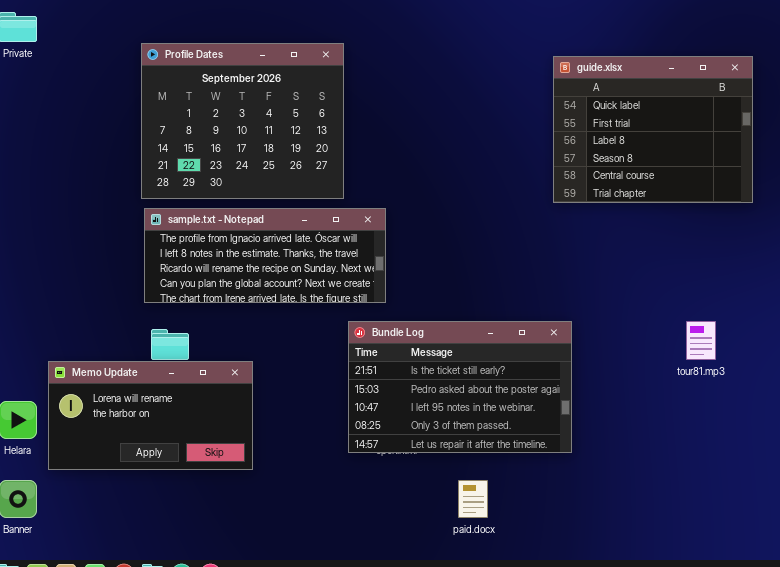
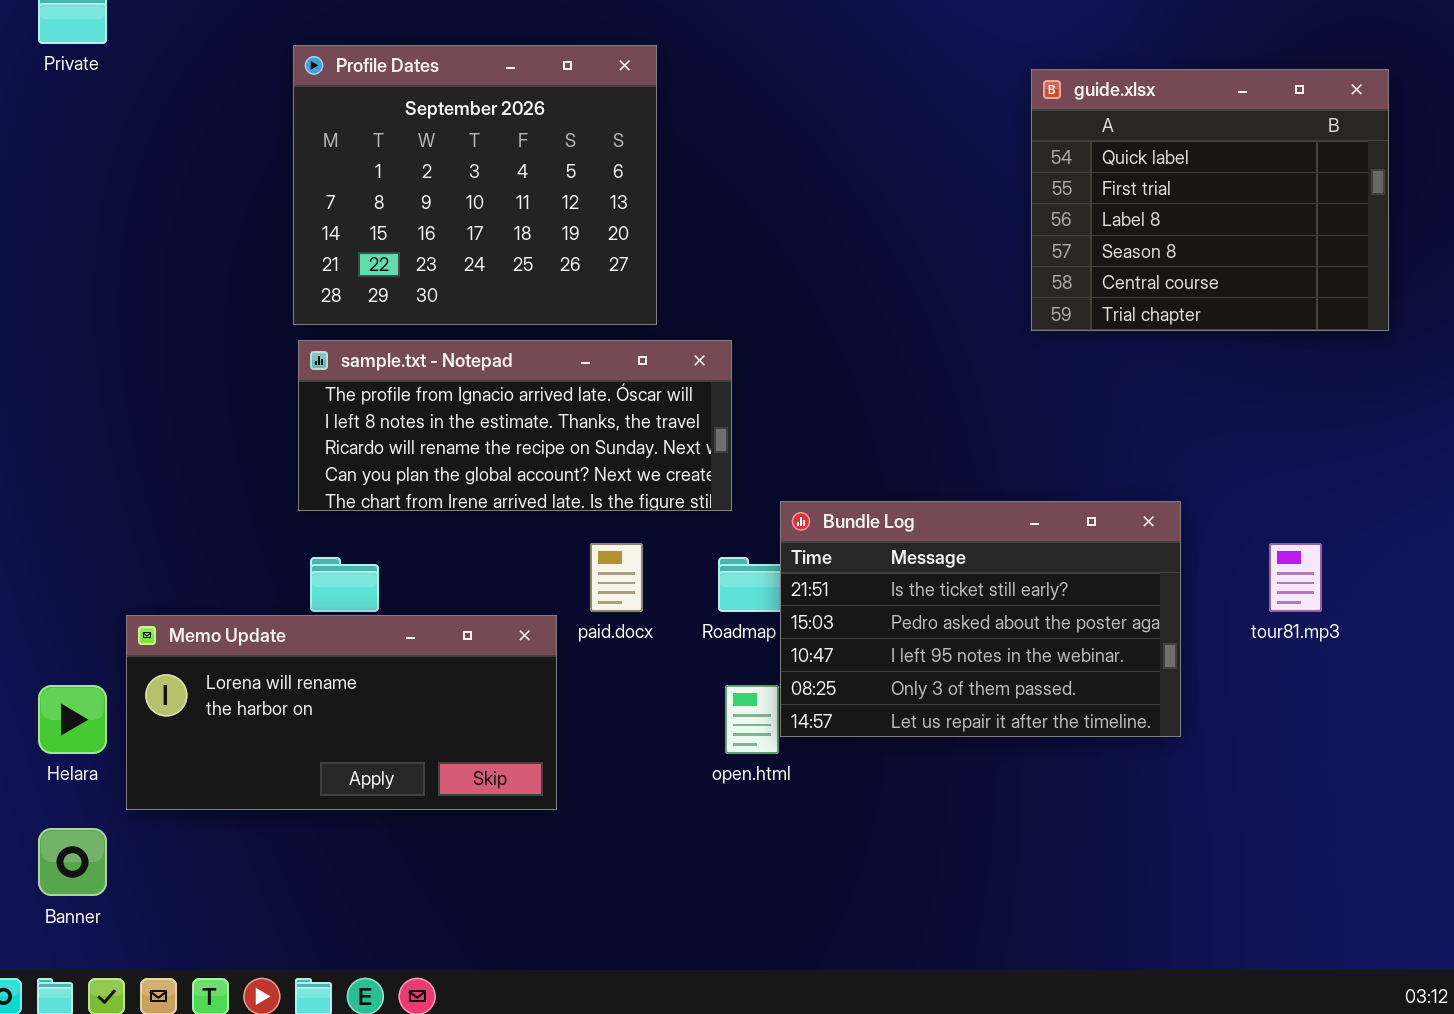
Bundle Log: [348,321,572,453] -> [780,501,1181,737], moved
Memo Update: [48,361,253,470] -> [126,615,557,810], resized
paid.docx: [458,480,488,518] -> [590,543,643,612], moved

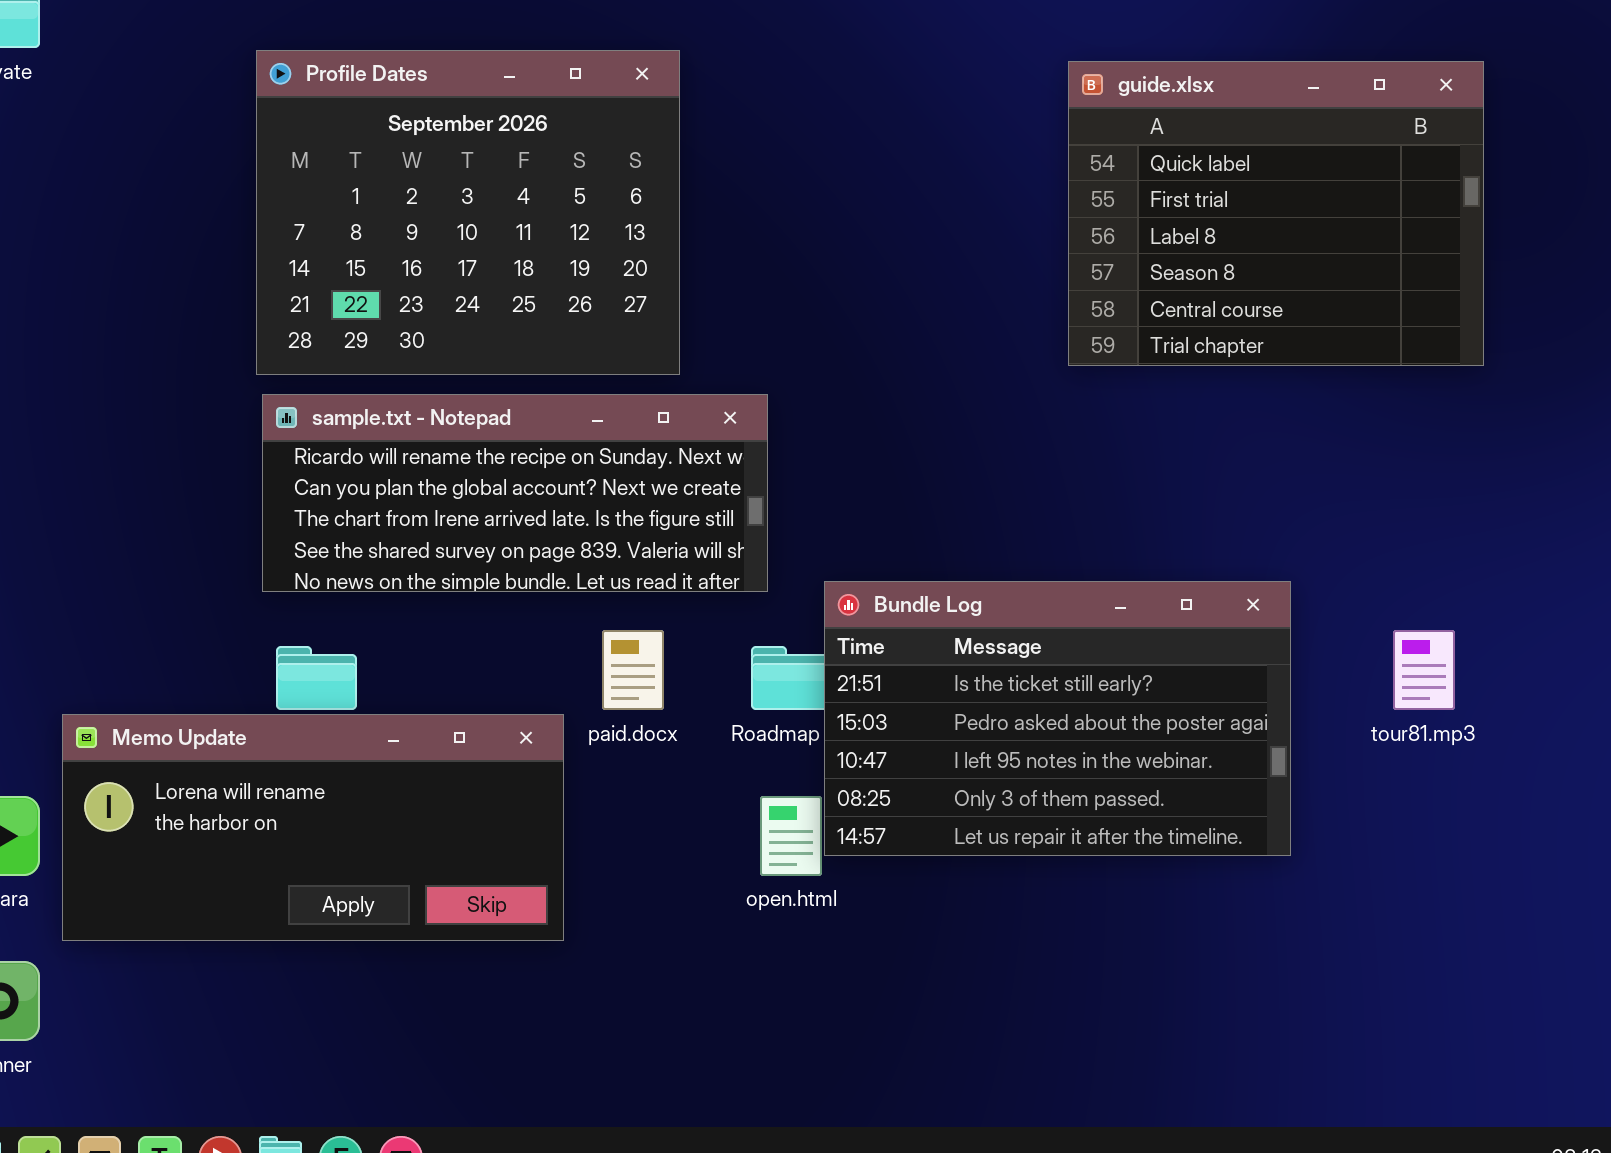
guide.xlsx: [1031,69,1389,331] -> [1068,61,1484,366], moved
sample.txt - Notepad: [298,340,732,511] -> [262,394,768,592], scrolled down 2 rows

